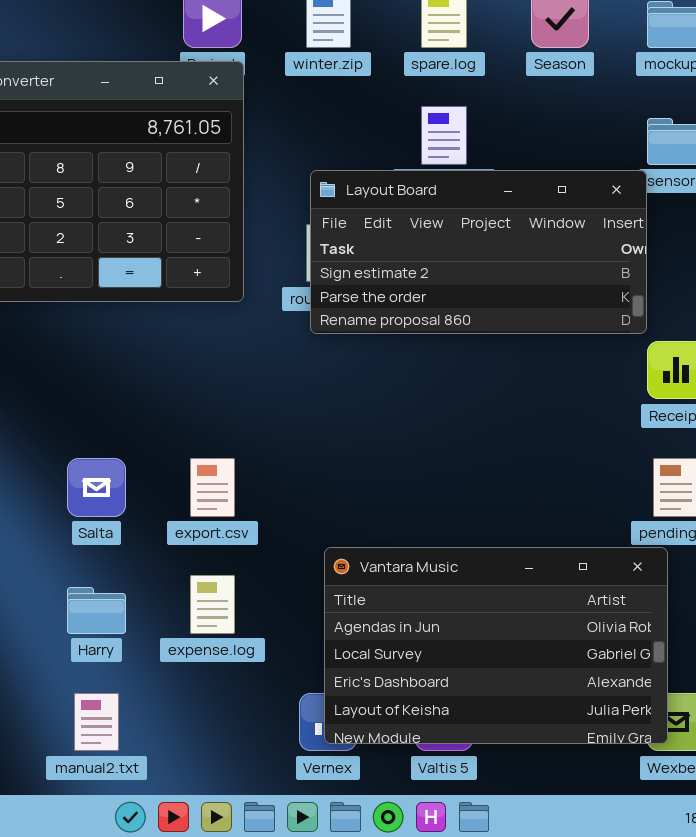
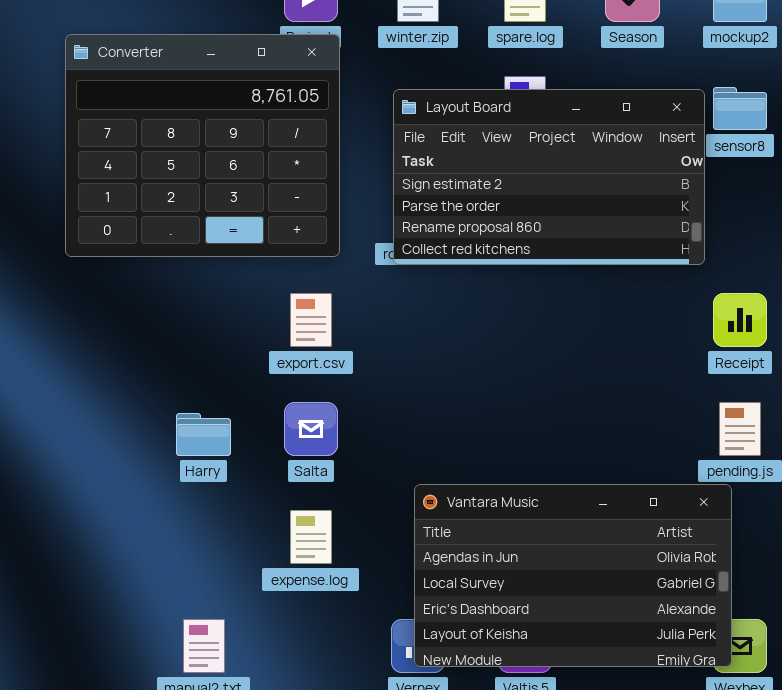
Layout Board: [310,170,647,334] -> [393,89,705,265], moved, resized
Salta: [67,458,126,517] -> [284,402,338,456], moved
export.csv: [190,458,235,517] -> [290,293,332,347], moved
Harry: [67,587,126,634] -> [176,413,231,456], moved

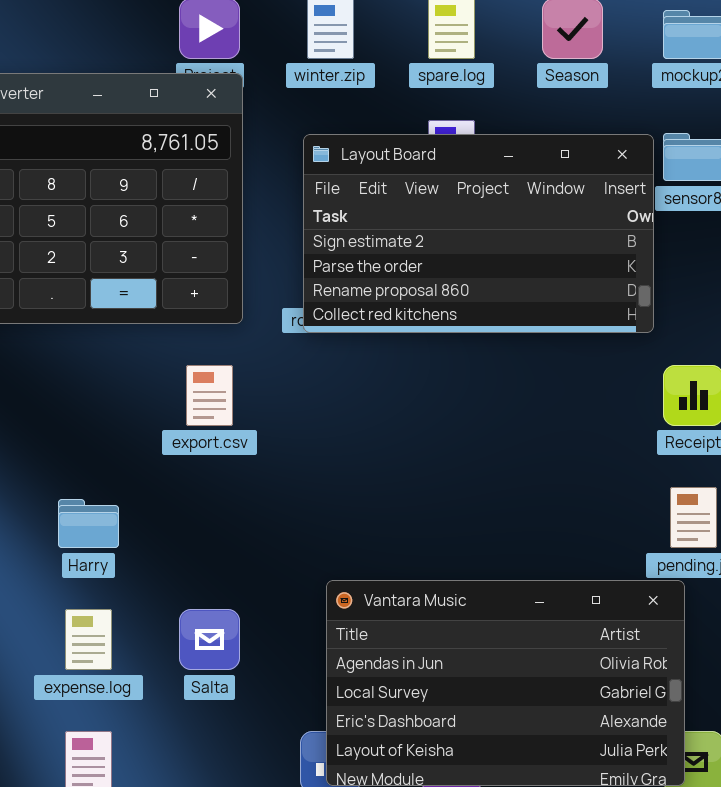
Salta: [284,402,338,456] -> [179,609,240,670], moved
expense.log: [290,510,332,564] -> [65,609,112,670], moved

